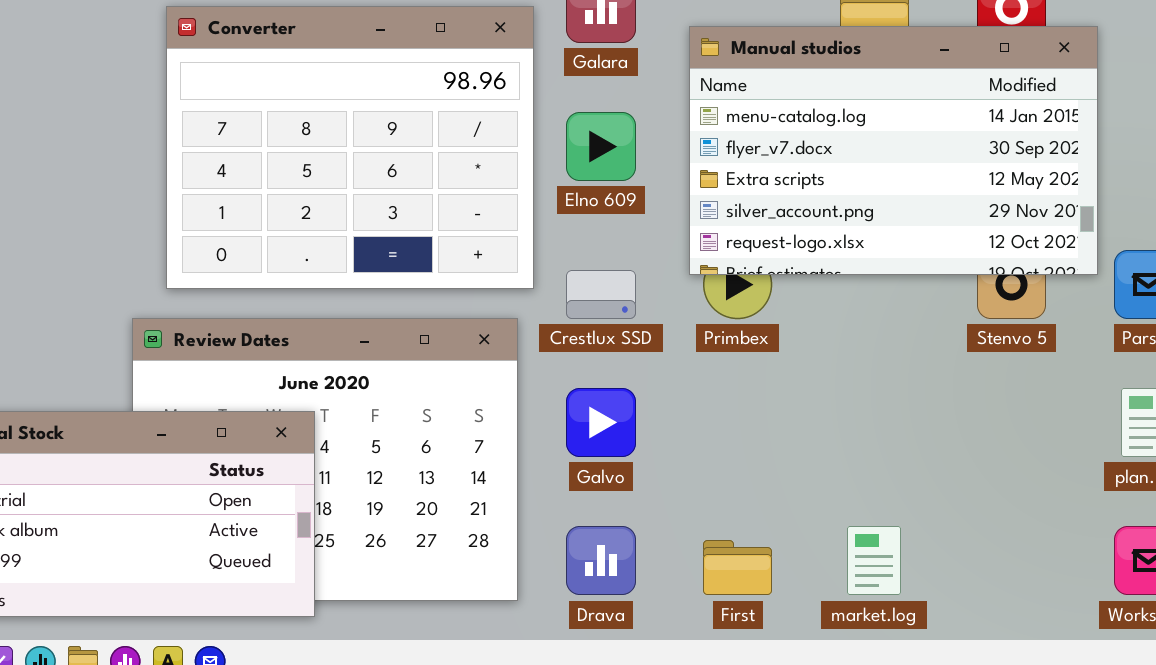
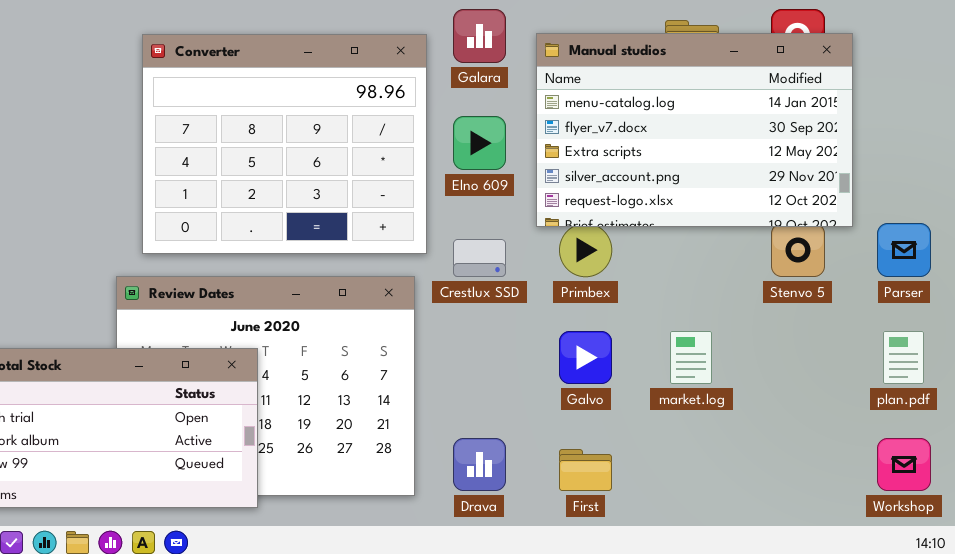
Manual studios: [689,26,1098,275] -> [536,33,853,227], moved
Galvo: [566,388,636,457] -> [559,331,612,384], moved
market.log: [847,526,901,595] -> [670,331,712,384], moved

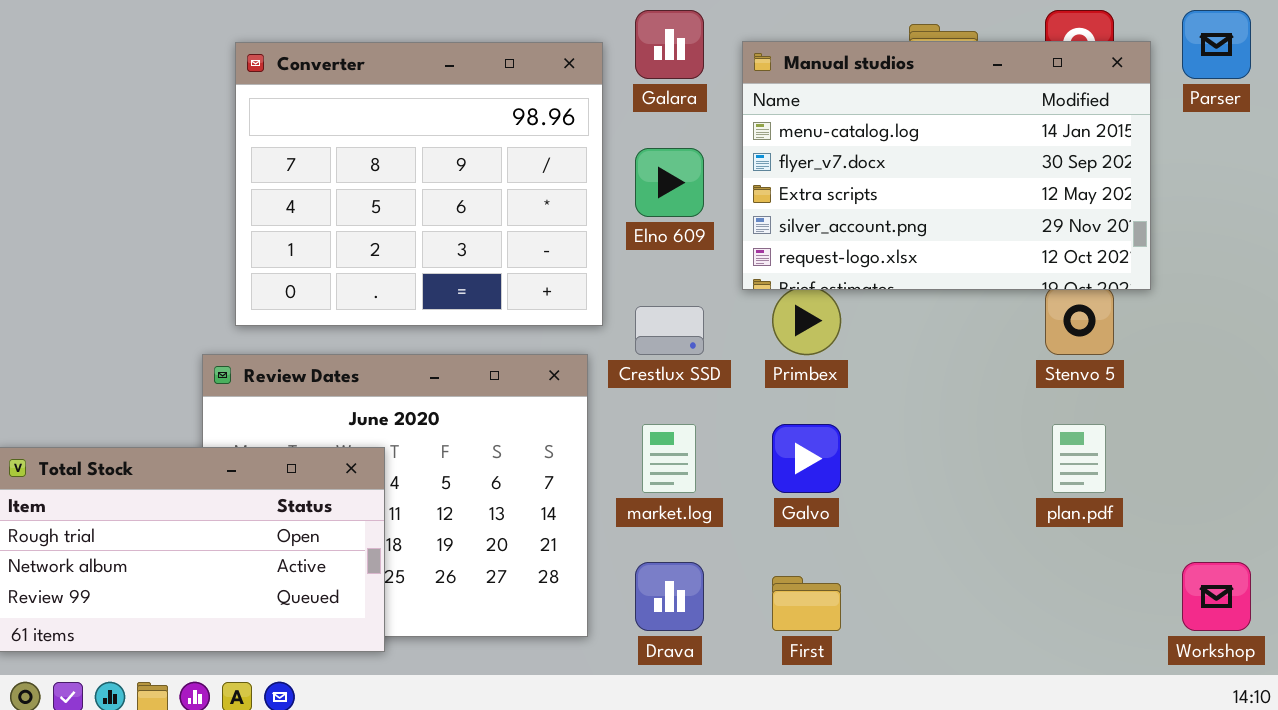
Parser: [877,223,931,277] -> [1182,10,1251,79], moved
market.log: [670,331,712,384] -> [642,424,696,493], moved
plan.pdf: [883,331,924,384] -> [1052,424,1106,493], moved

